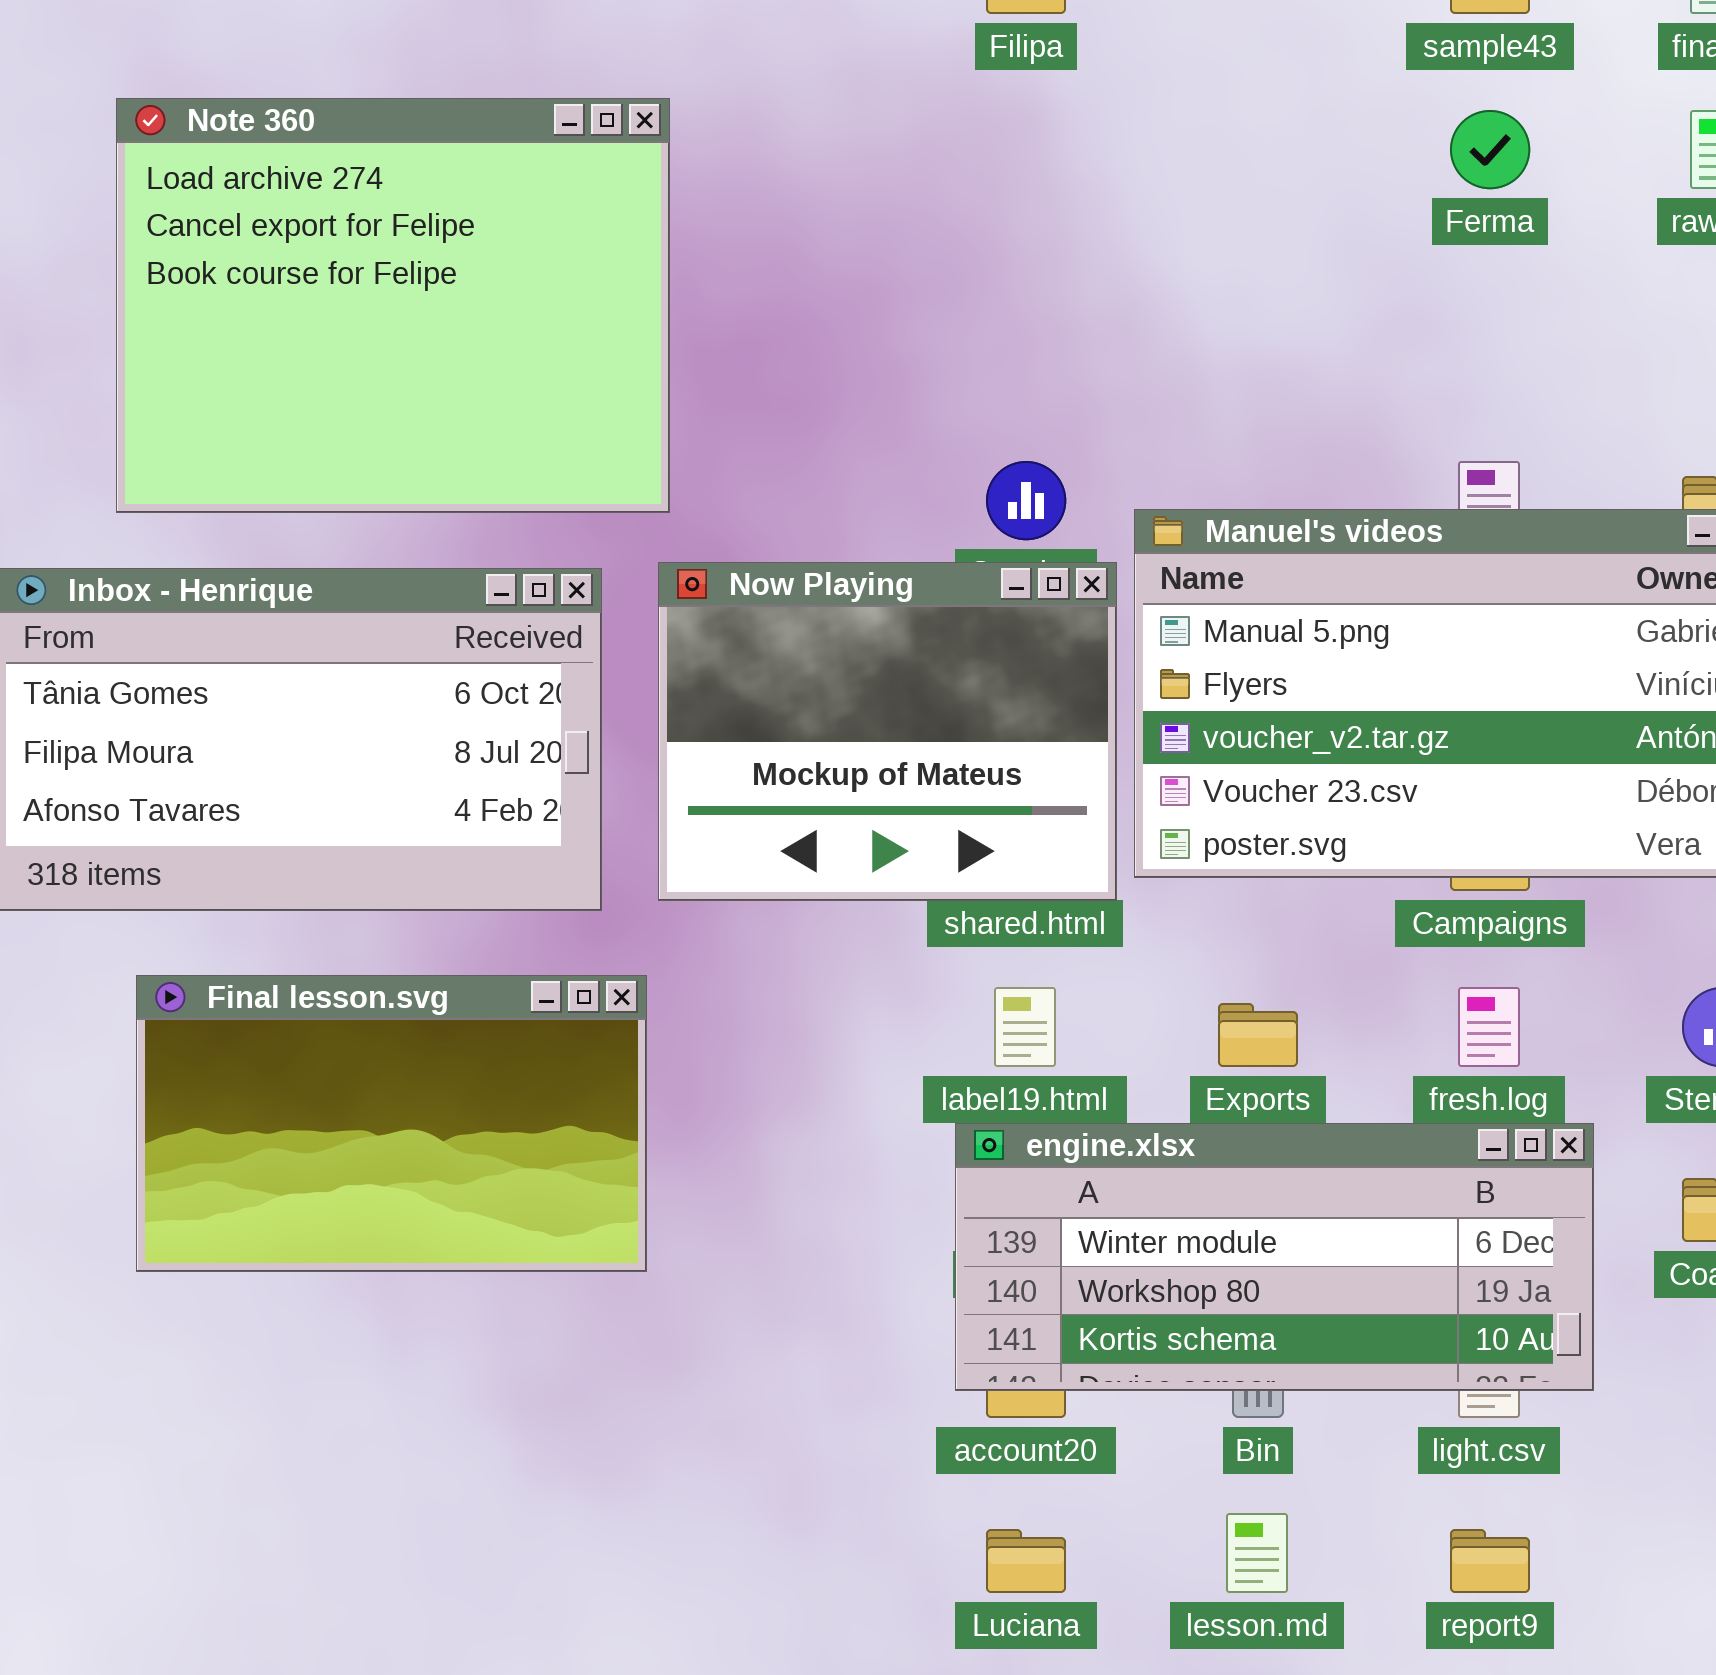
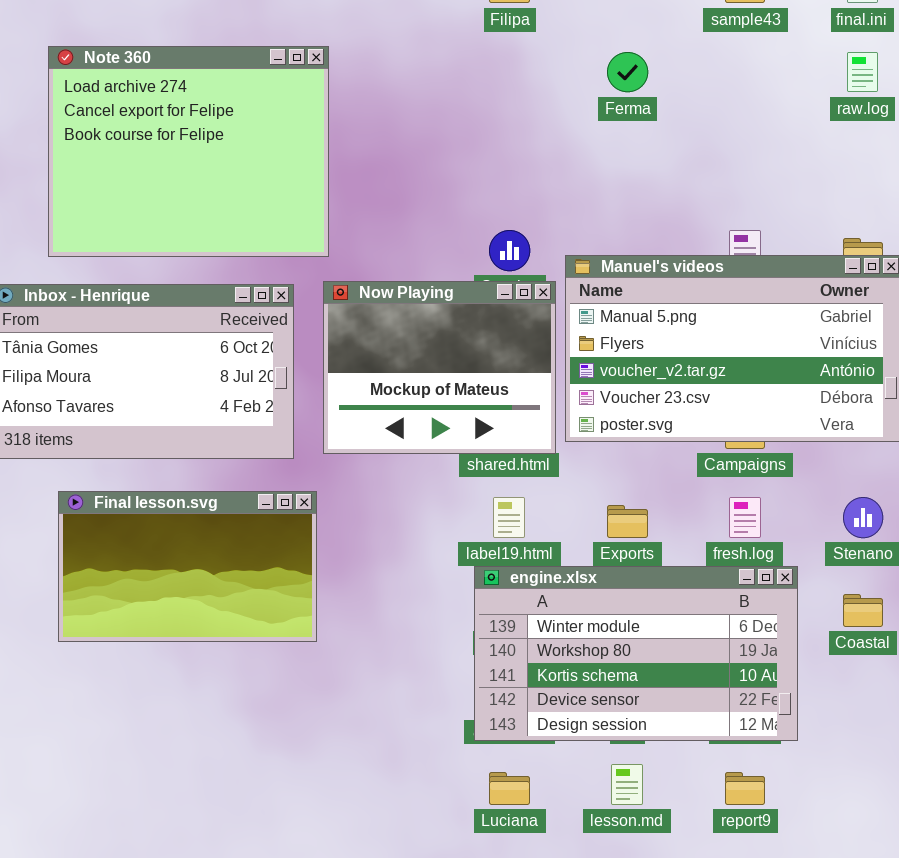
Ferma: [1450,110,1530,189] -> [607,52,648,92], moved
engine.xlsx: [955,1123,1594,1391] -> [474,566,798,741], resized

